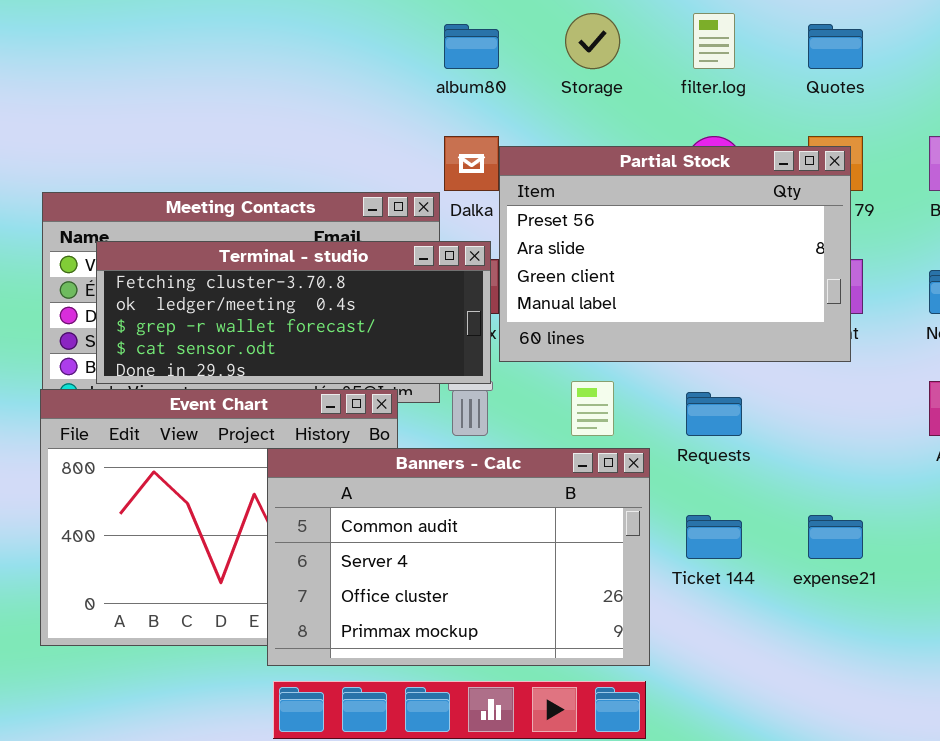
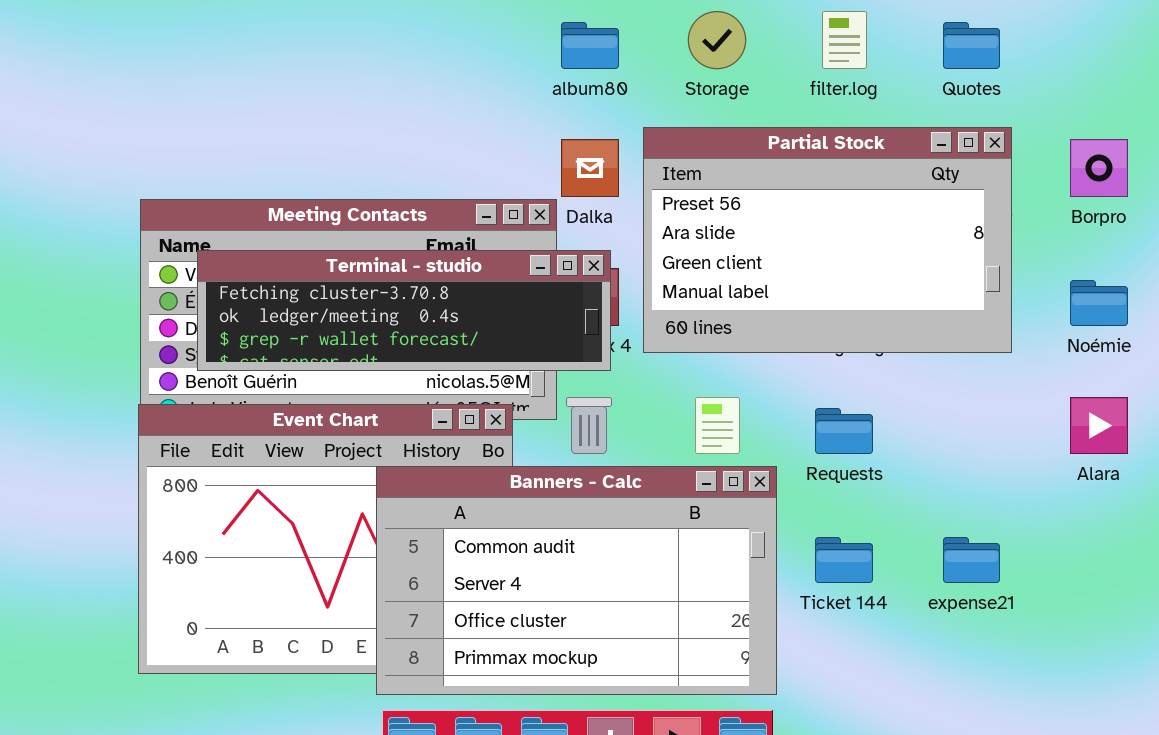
Partial Stock: [499,146,851,362] -> [643,127,1012,353], moved
Terminal - studio: [96,241,491,384] -> [197,250,611,371], resized

